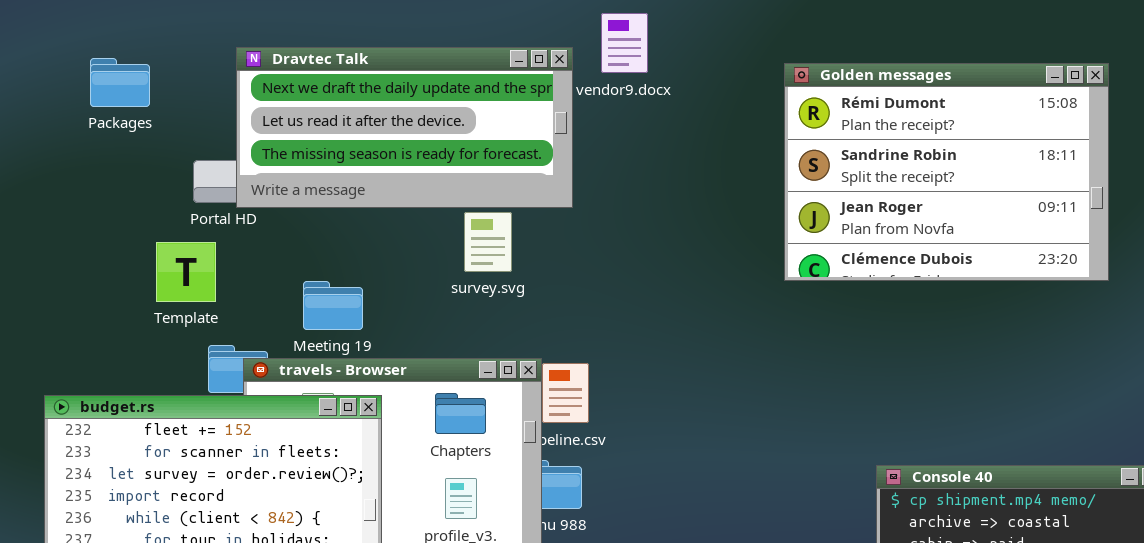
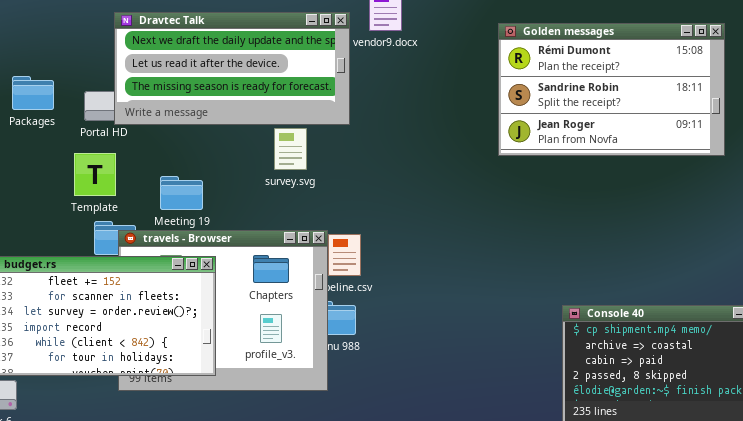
Packages: [90,58,150,107] -> [12,76,54,110], moved
Golden messages: [784,63,1109,281] -> [498,23,725,156], resized
Template: [156,242,216,302] -> [74,153,116,196], moved

